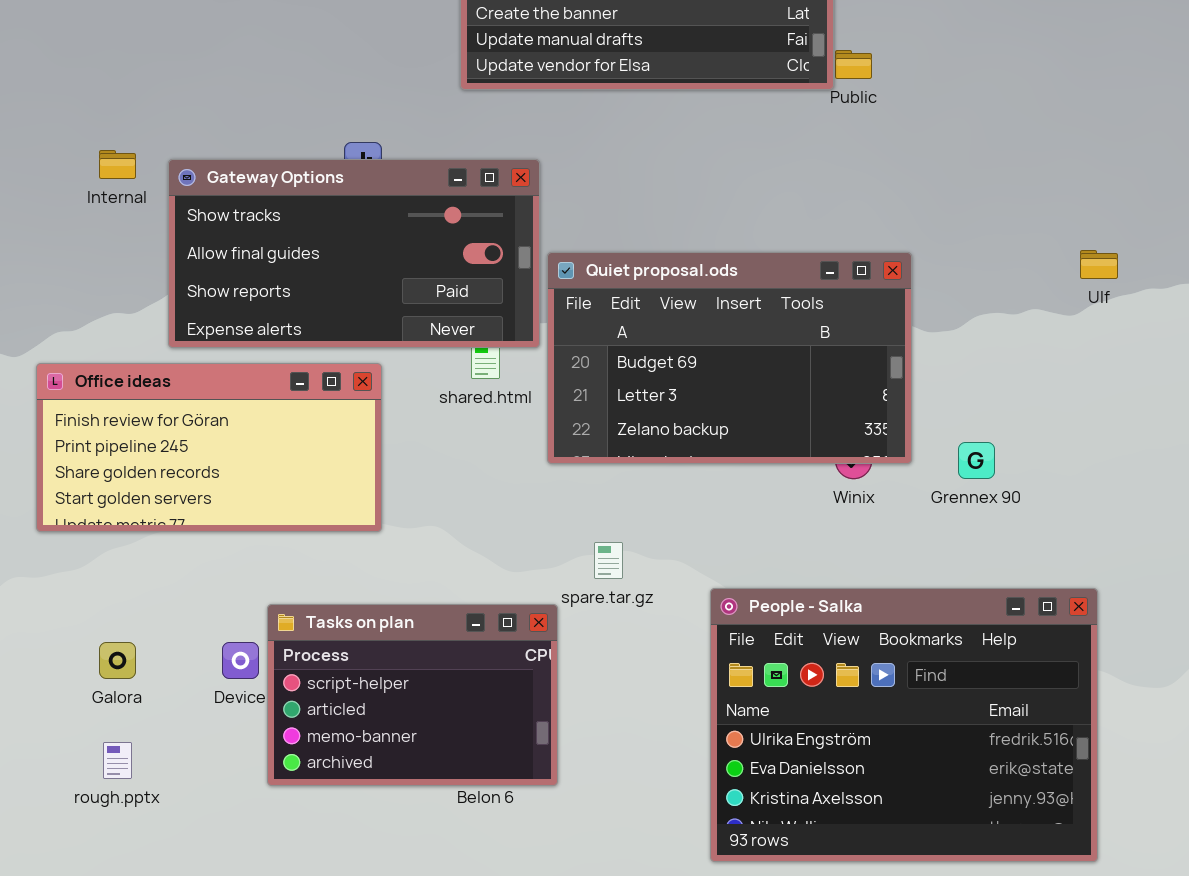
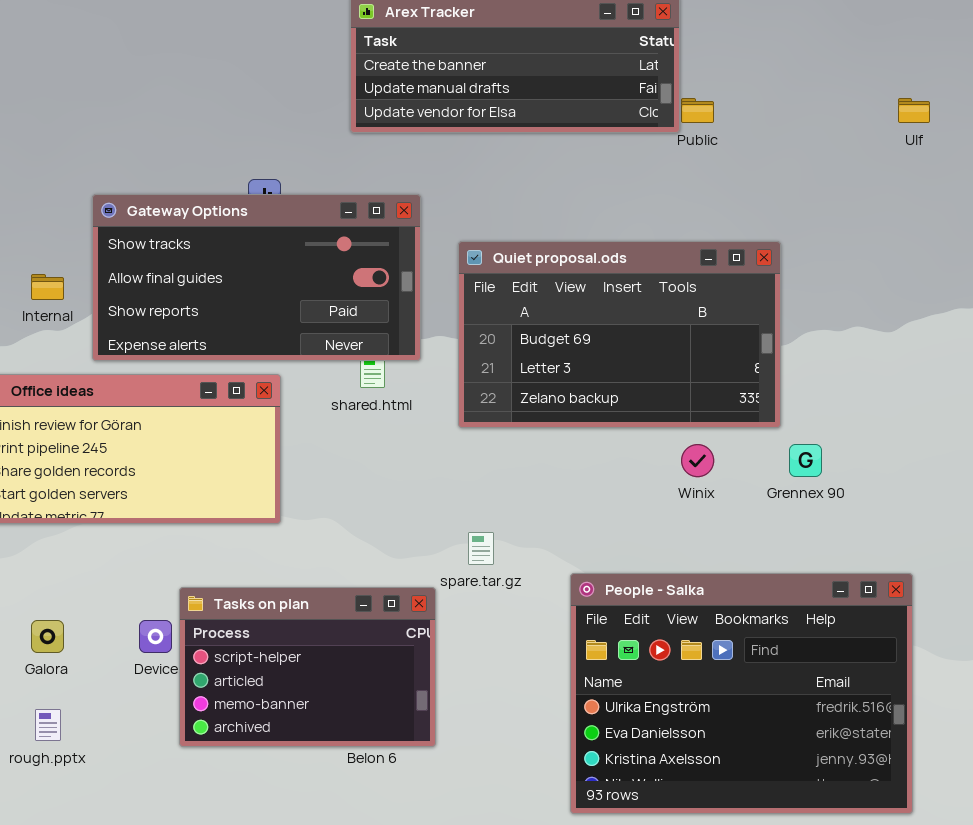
Internal: [99,150,136,179] -> [31,274,64,300], moved
Ulf: [1080,250,1118,279] -> [898,98,930,123], moved
Quiet proposal.ods: [547,252,912,464] -> [458,241,781,428], moved

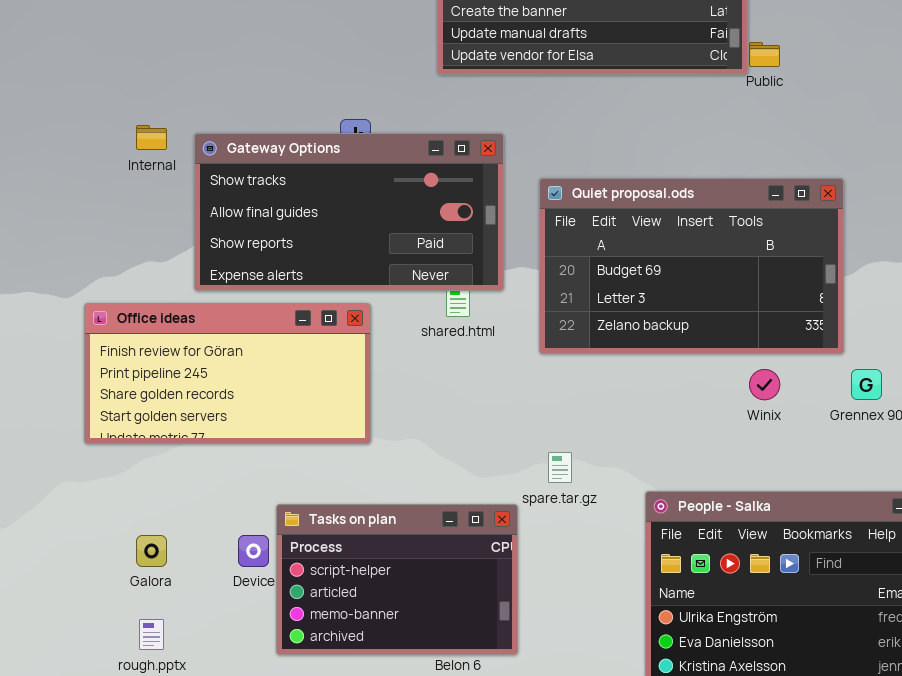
Internal: [31,274,64,300] -> [136,125,167,150], moved

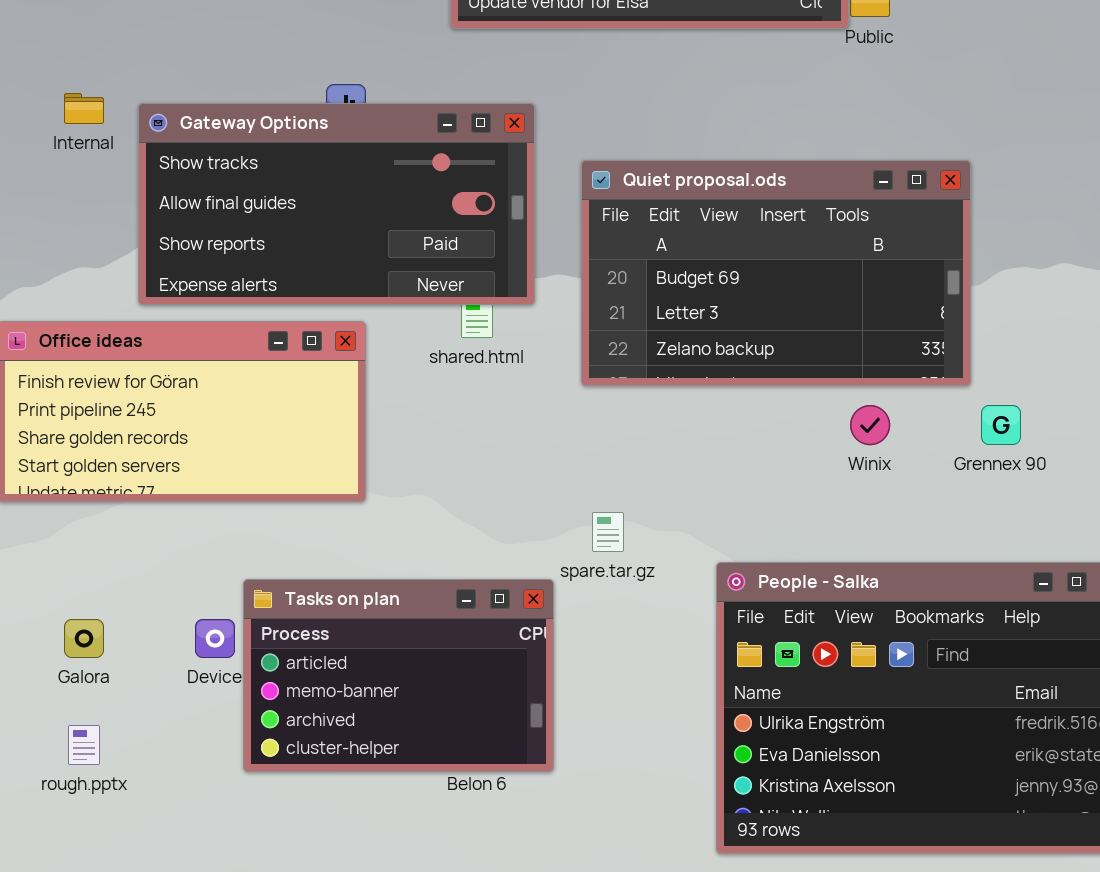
Tasks on plan: [276,504,518,655] -> [243,579,554,772], scrolled down 1 row

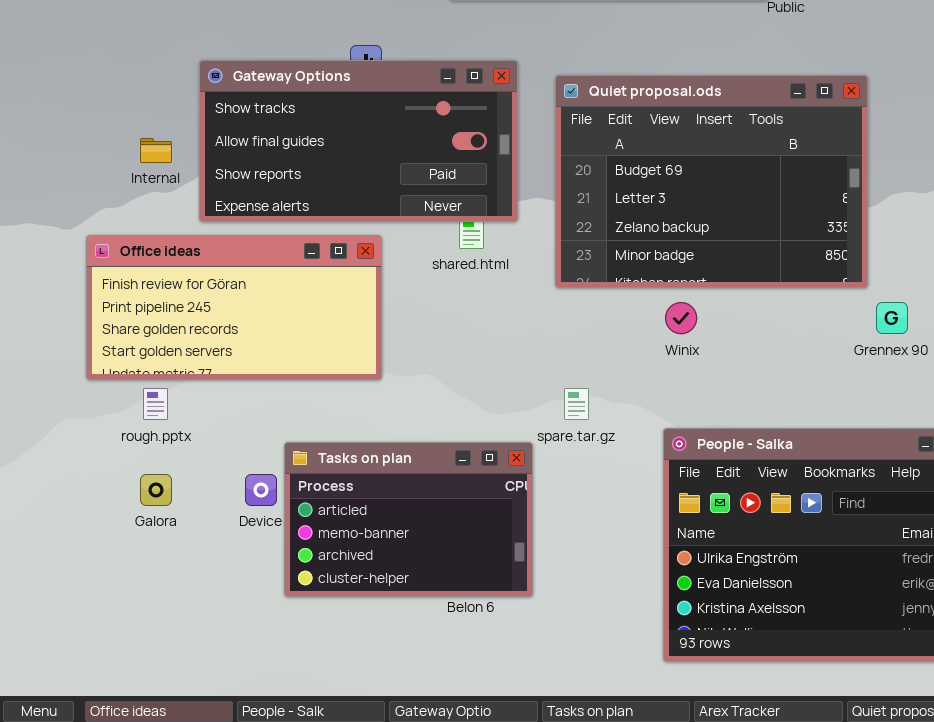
Internal: [64,93,104,124] -> [140,138,172,163], moved
Quiet proposal.ods: [581,160,971,386] -> [555,75,868,288], resized
Winix: [850,405,890,445] -> [665,302,697,334], moved
rough.pptx: [68,725,100,765] -> [143,388,168,420], moved

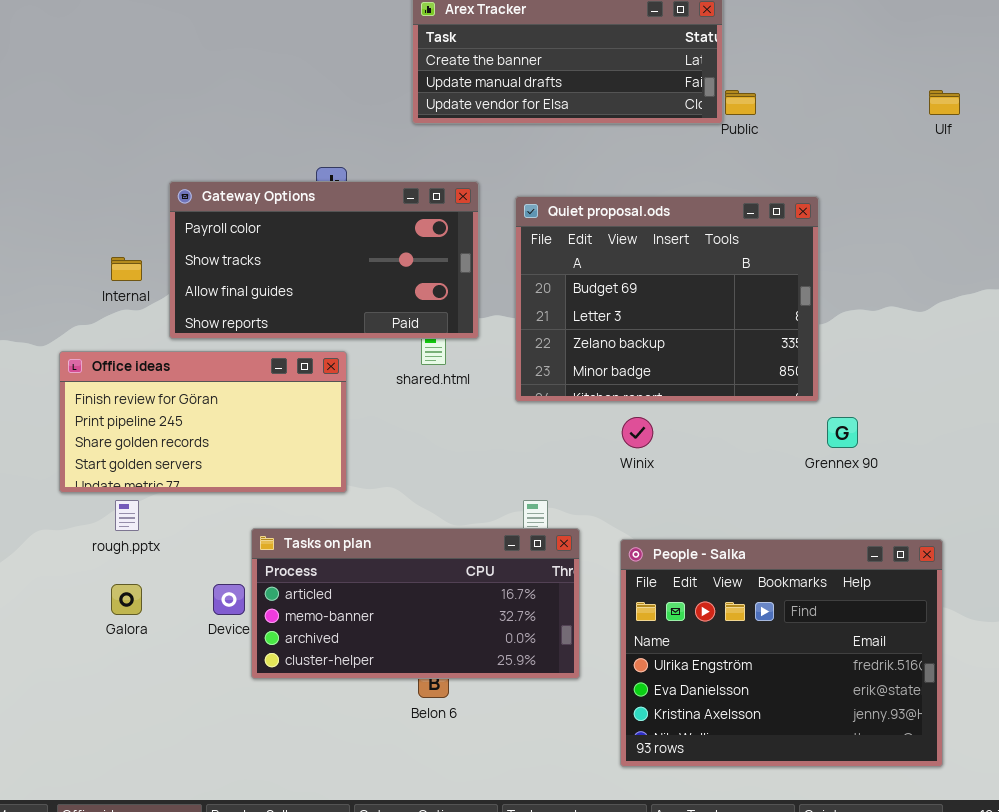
Gateway Options: [199,60,518,222] -> [169,181,479,339], scrolled up 1 row
Tasks on plan: [284,442,533,597] -> [251,528,580,679], moved, resized

